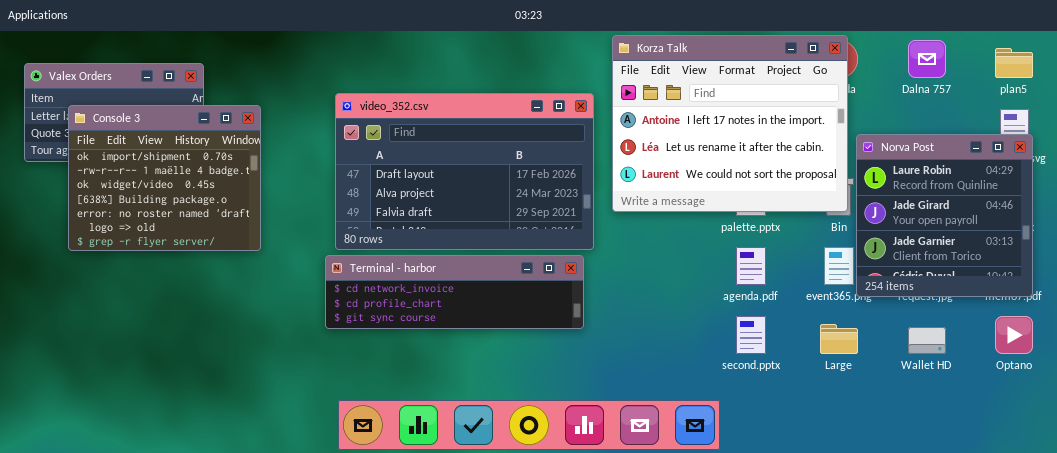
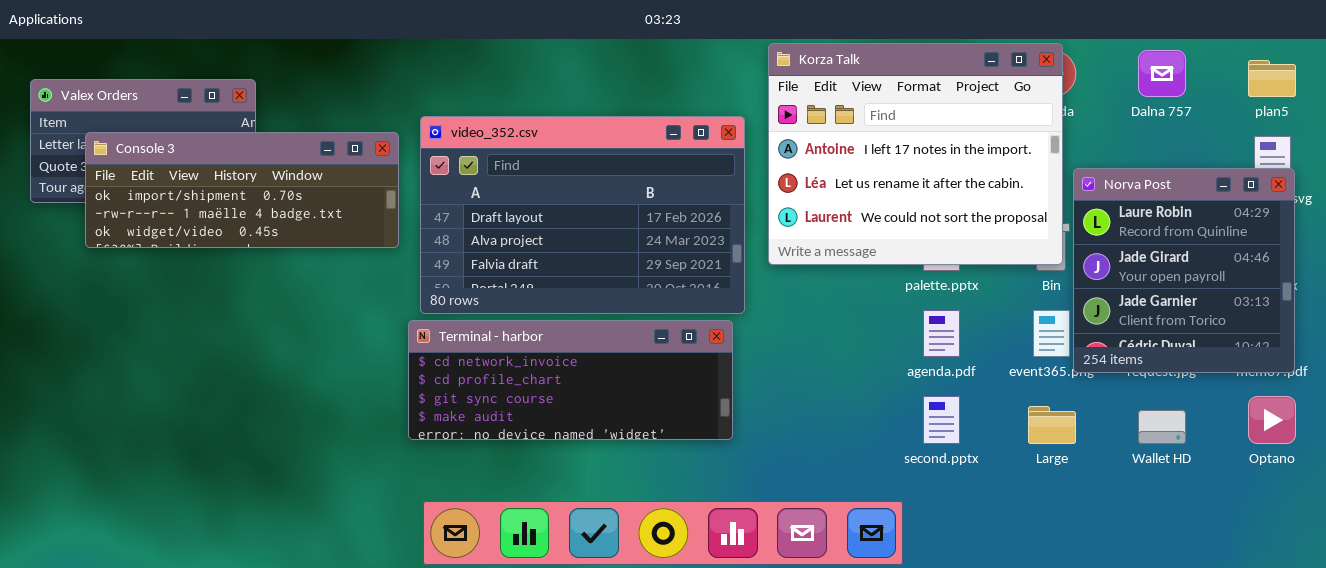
Console 3: [68,105,261,251] -> [85,132,399,248], resized
Terminal - harbor: [325,255,584,329] -> [408,320,733,440], resized

